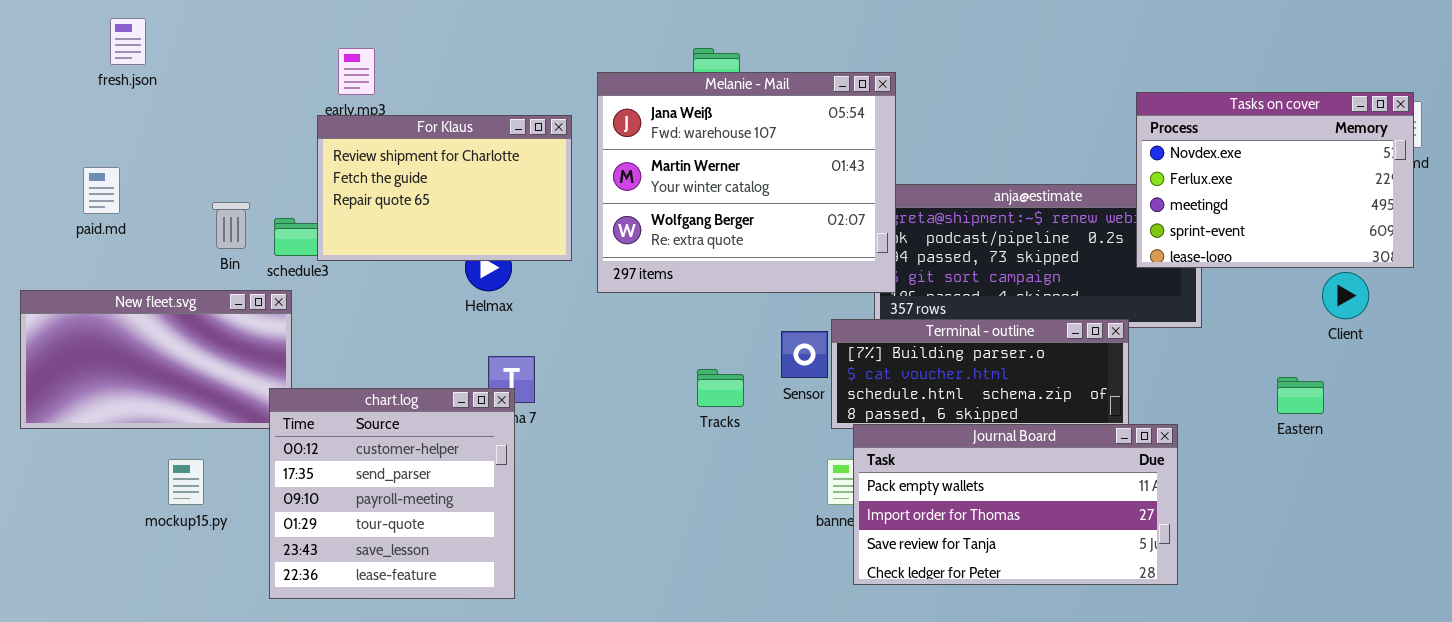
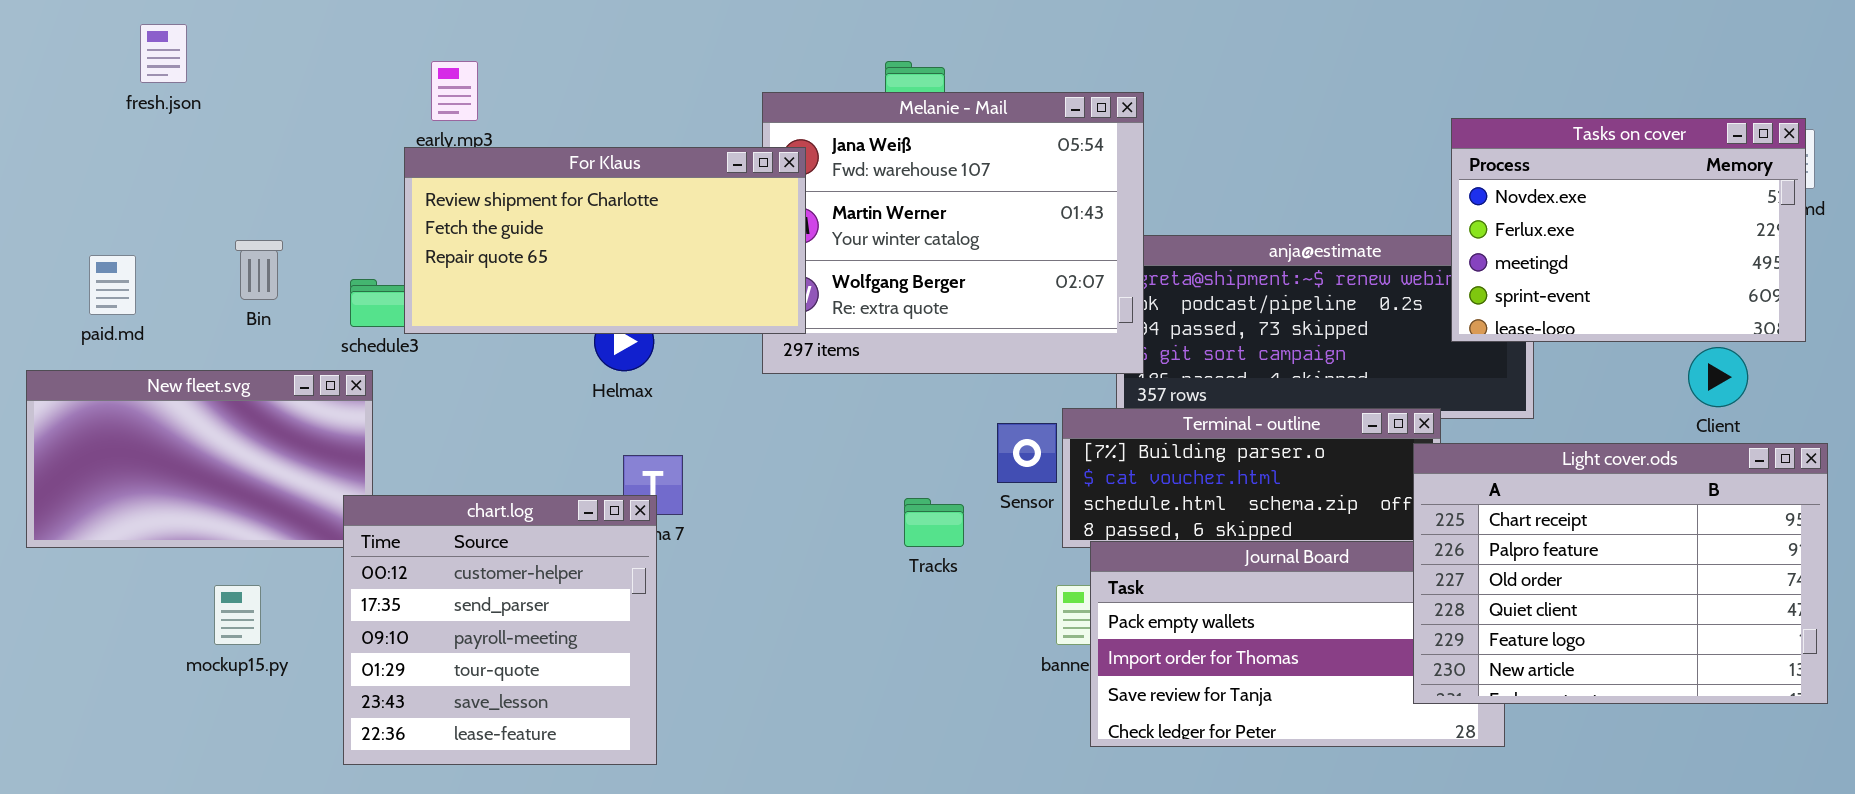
For Klaus: [317,115,572,261] -> [404,147,806,334], resized
paid.md: [83,167,120,214] -> [89,255,136,315], moved
Bin: [212,202,250,249] -> [235,240,283,300], moved
Light cover.ods: none -> [1413,443,1828,704], opened
Tracks: [697,369,744,407] -> [904,498,964,547], moved

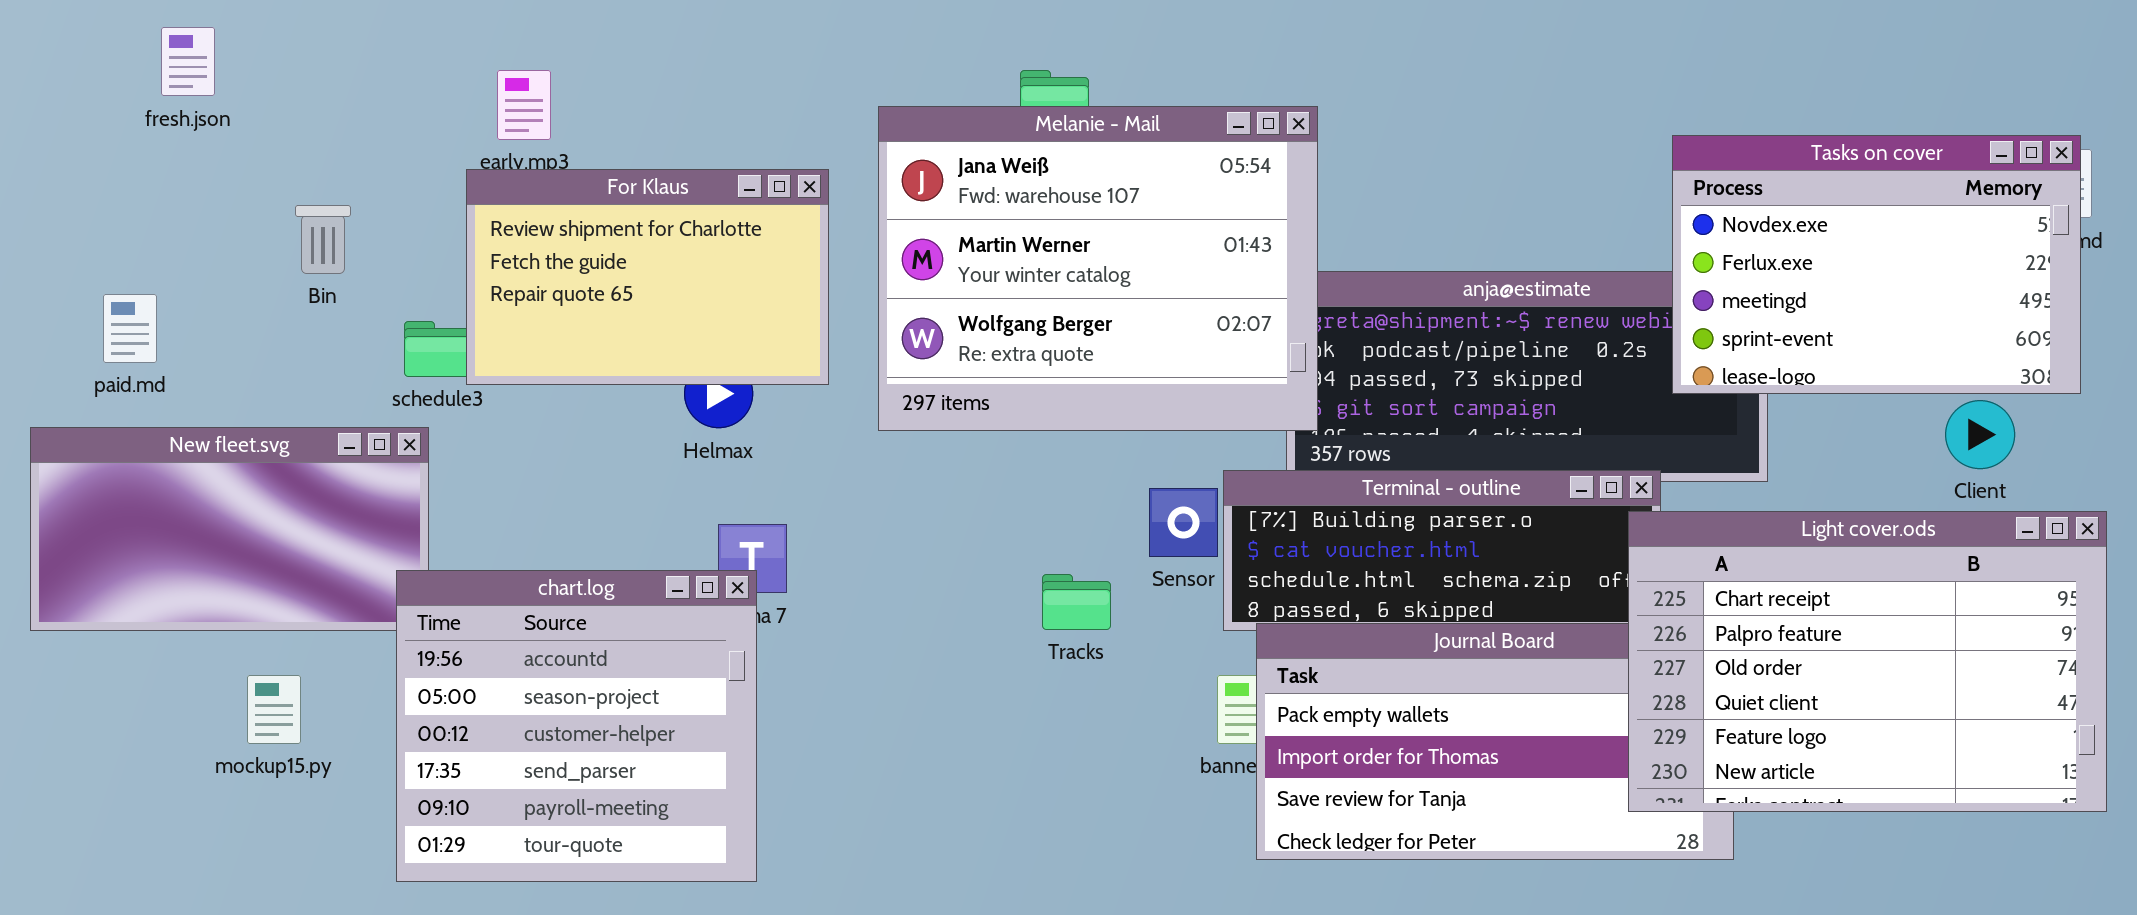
For Klaus: [404,147,806,334] -> [466,169,829,385], resized
Bin: [235,240,283,300] -> [295,205,351,274], moved
chart.log: [343,495,657,765] -> [396,570,757,882], scrolled up 2 rows

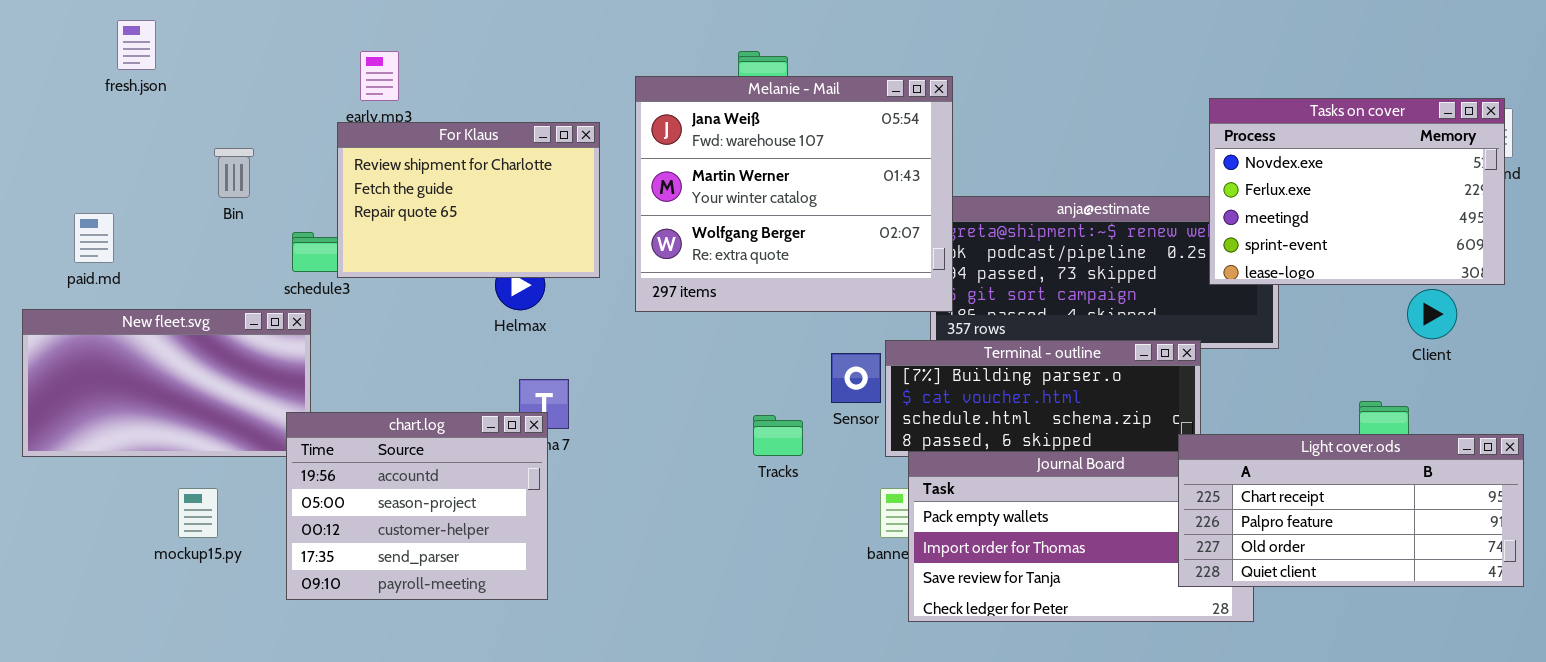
Light cover.ods: [1628,511,2107,812] -> [1178,434,1524,587], resized
chart.log: [396,570,757,882] -> [286,412,548,600], resized

